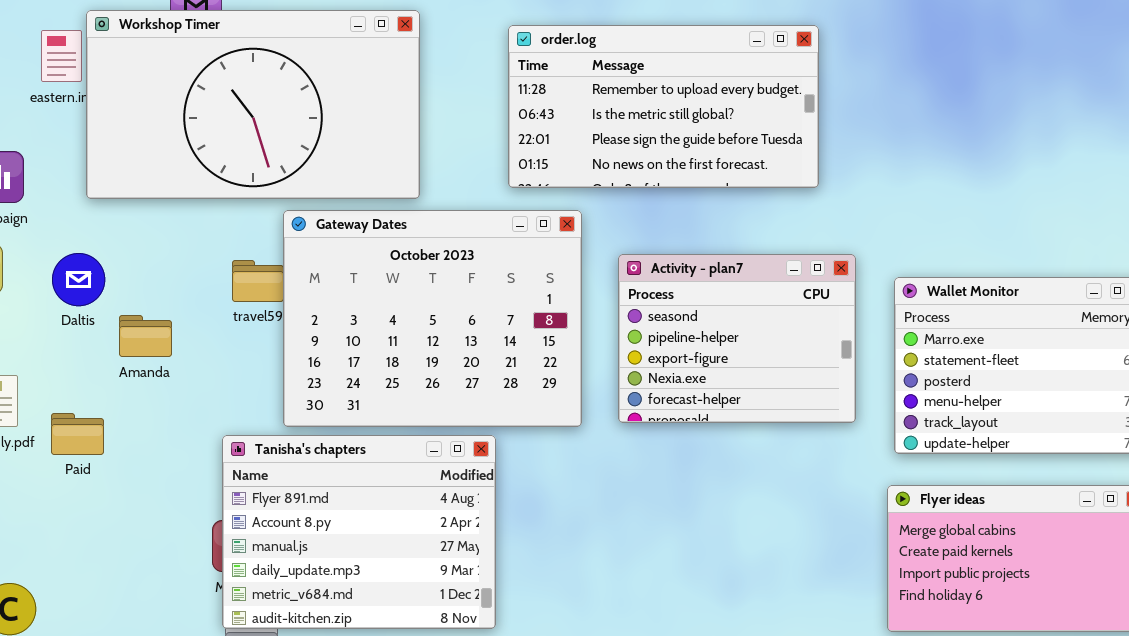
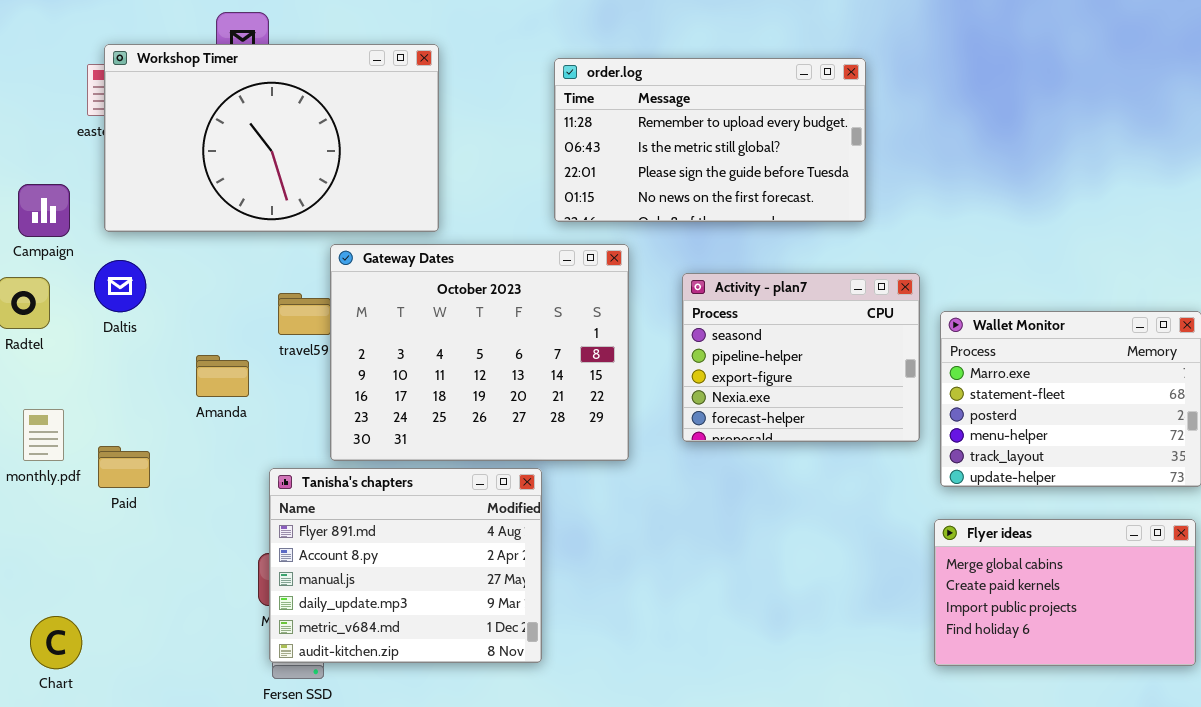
Workshop Timer: [86,10,420,199] -> [104,44,439,232], moved
Daltis: [52,253,105,306] -> [94,260,146,312], moved
Activity - plan7: [618,254,856,423] -> [682,273,920,442], moved
Amanda: [119,315,172,357] -> [196,355,249,397], moved

